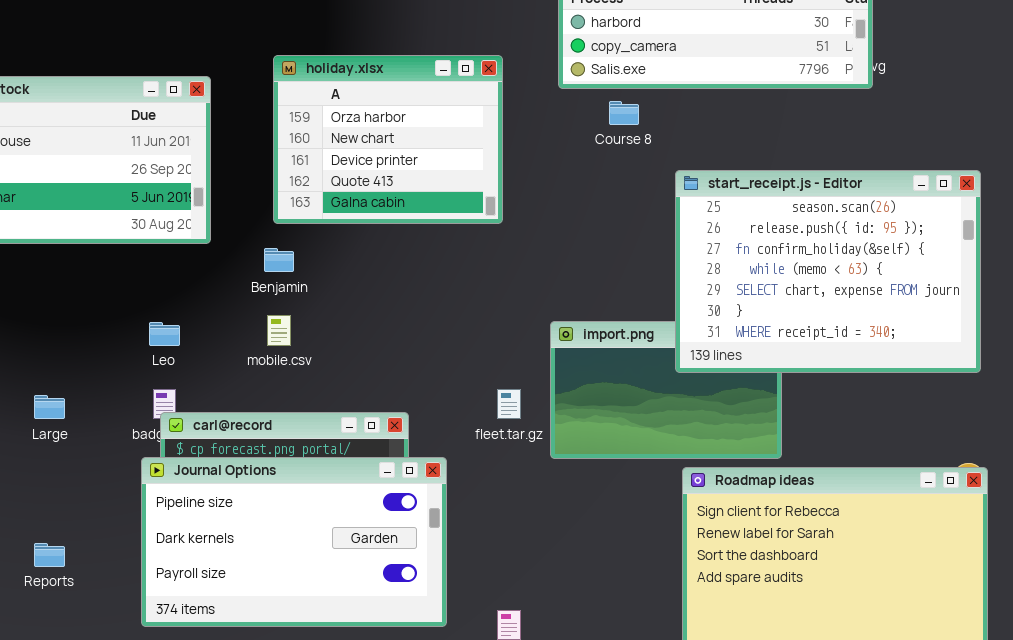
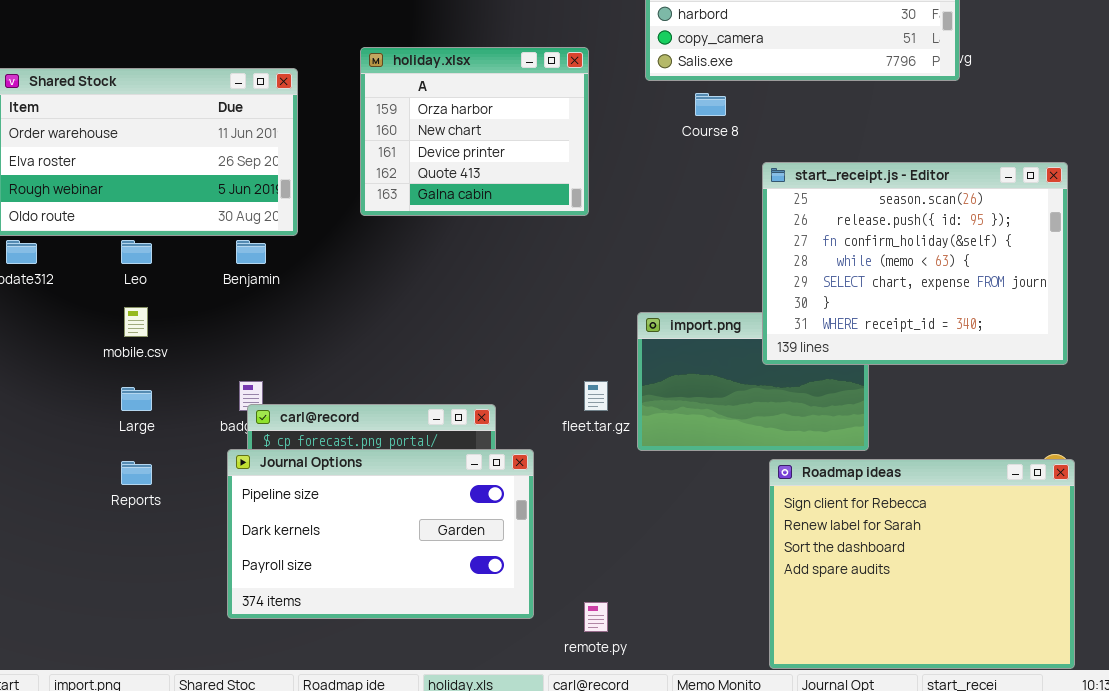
Benjamin: [264,248,294,272] -> [236,240,266,264], moved
mobile.csv: [267,315,291,346] -> [124,307,148,337], moved
Leo: [149,322,180,346] -> [121,240,152,264], moved
Reports: [34,543,65,567] -> [121,461,152,485], moved

